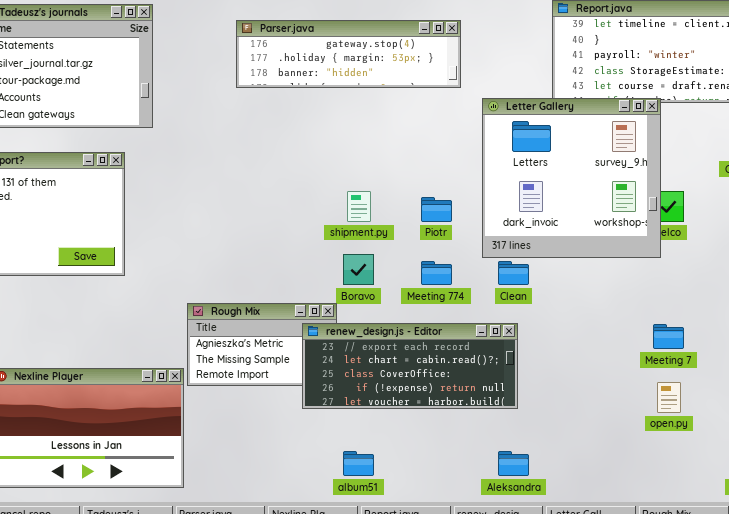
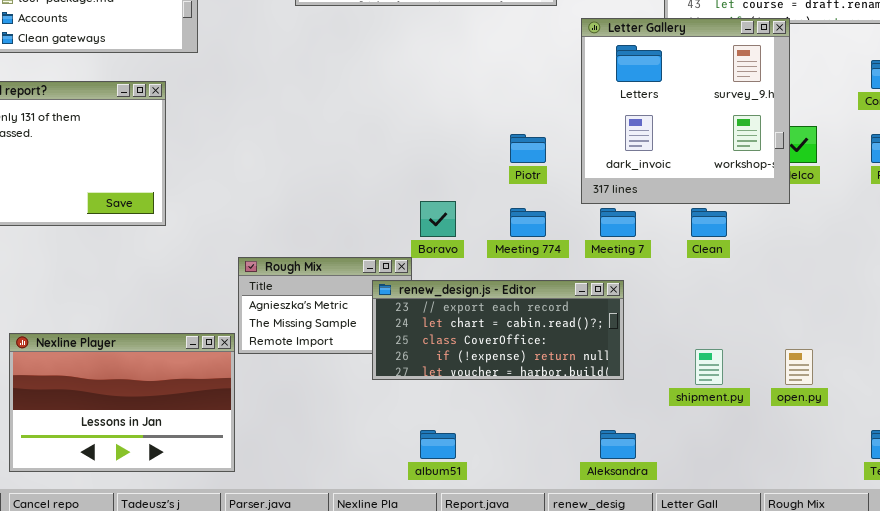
shipment.py: [347,191,371,222] -> [695,349,723,385], moved
Clean: [498,261,529,285] -> [691,208,727,237], moved
Meeting 7: [653,324,684,349] -> [600,208,636,237], moved

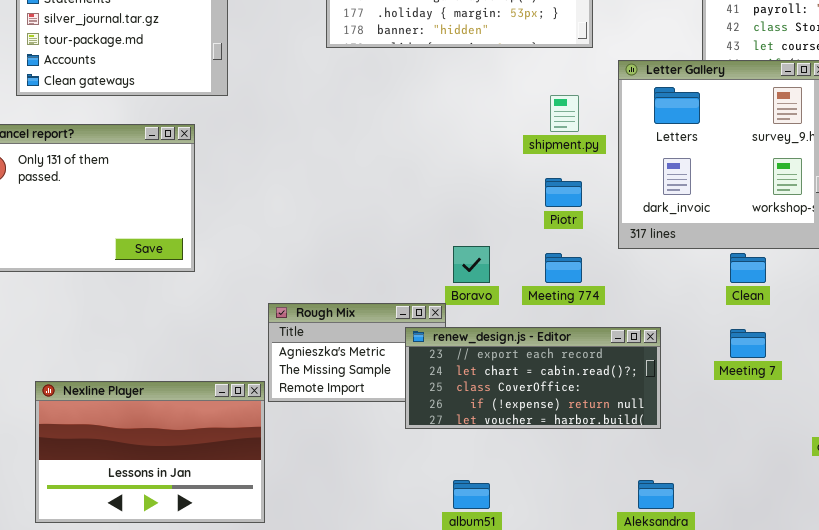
Meeting 7: [600,208,636,237] -> [730,329,766,358], moved
shipment.py: [695,349,723,385] -> [550,95,579,132], moved

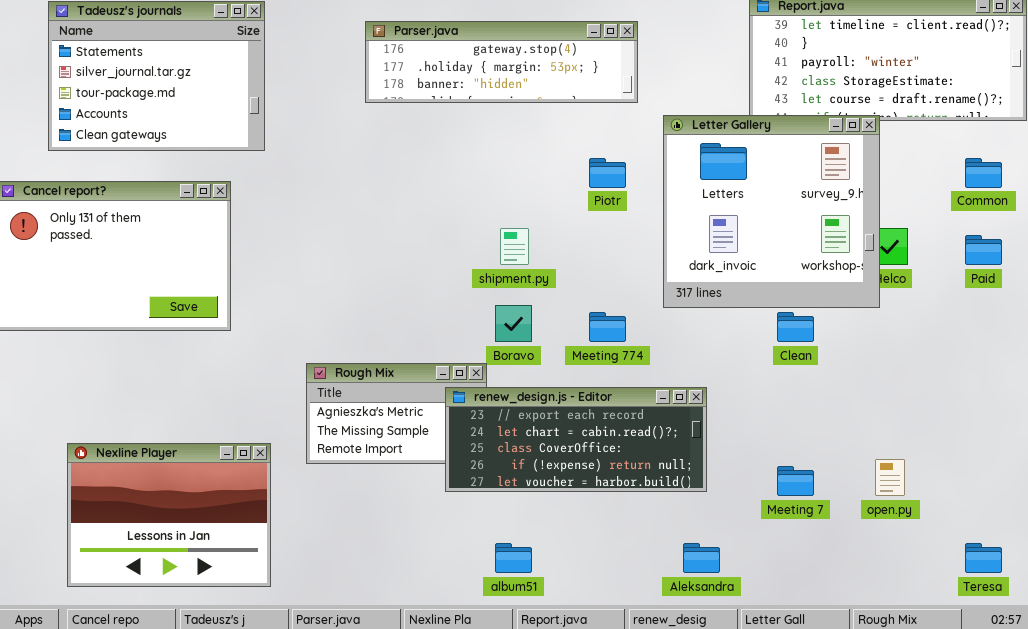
shipment.py: [550,95,579,132] -> [500,228,529,265], moved
Piotr: [545,178,582,207] -> [589,158,626,188], moved
Meeting 7: [730,329,766,358] -> [777,466,814,496], moved
Nexline Player: [35,381,265,523] -> [67,443,271,587], resized

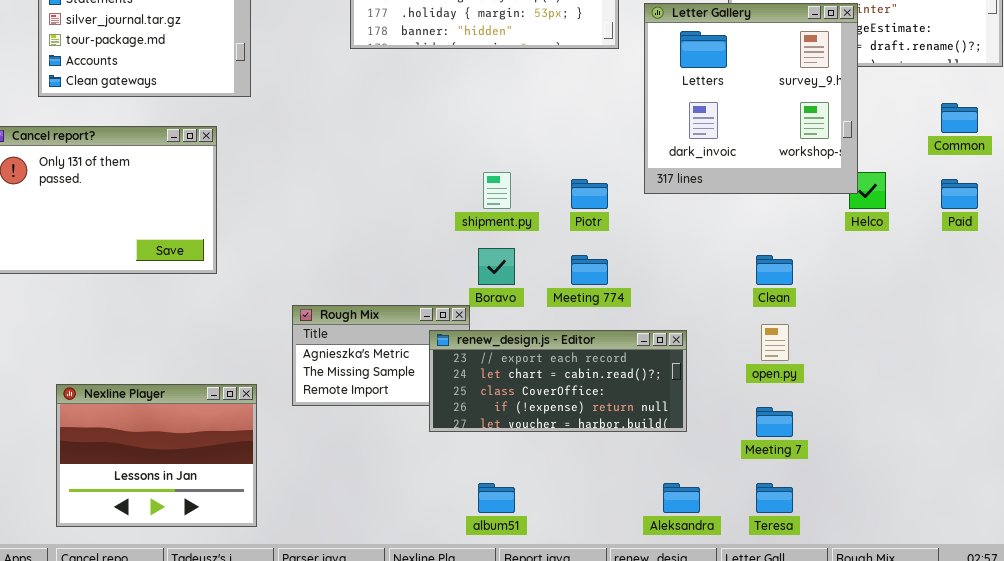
Letter Gallery: [663,115,880,308] -> [644,3,858,194], moved
Piotr: [589,158,626,188] -> [571,179,608,209], moved
open.py: [875,459,905,496] -> [761,324,789,361], moved
Teresa: [965,543,1002,573] -> [756,483,793,513], moved

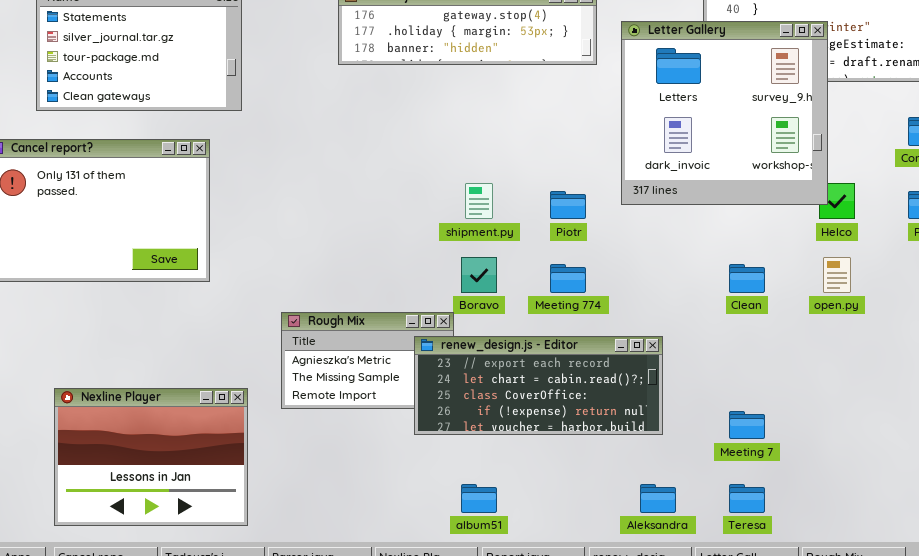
open.py: [761,324,789,361] -> [823,257,851,293], moved

